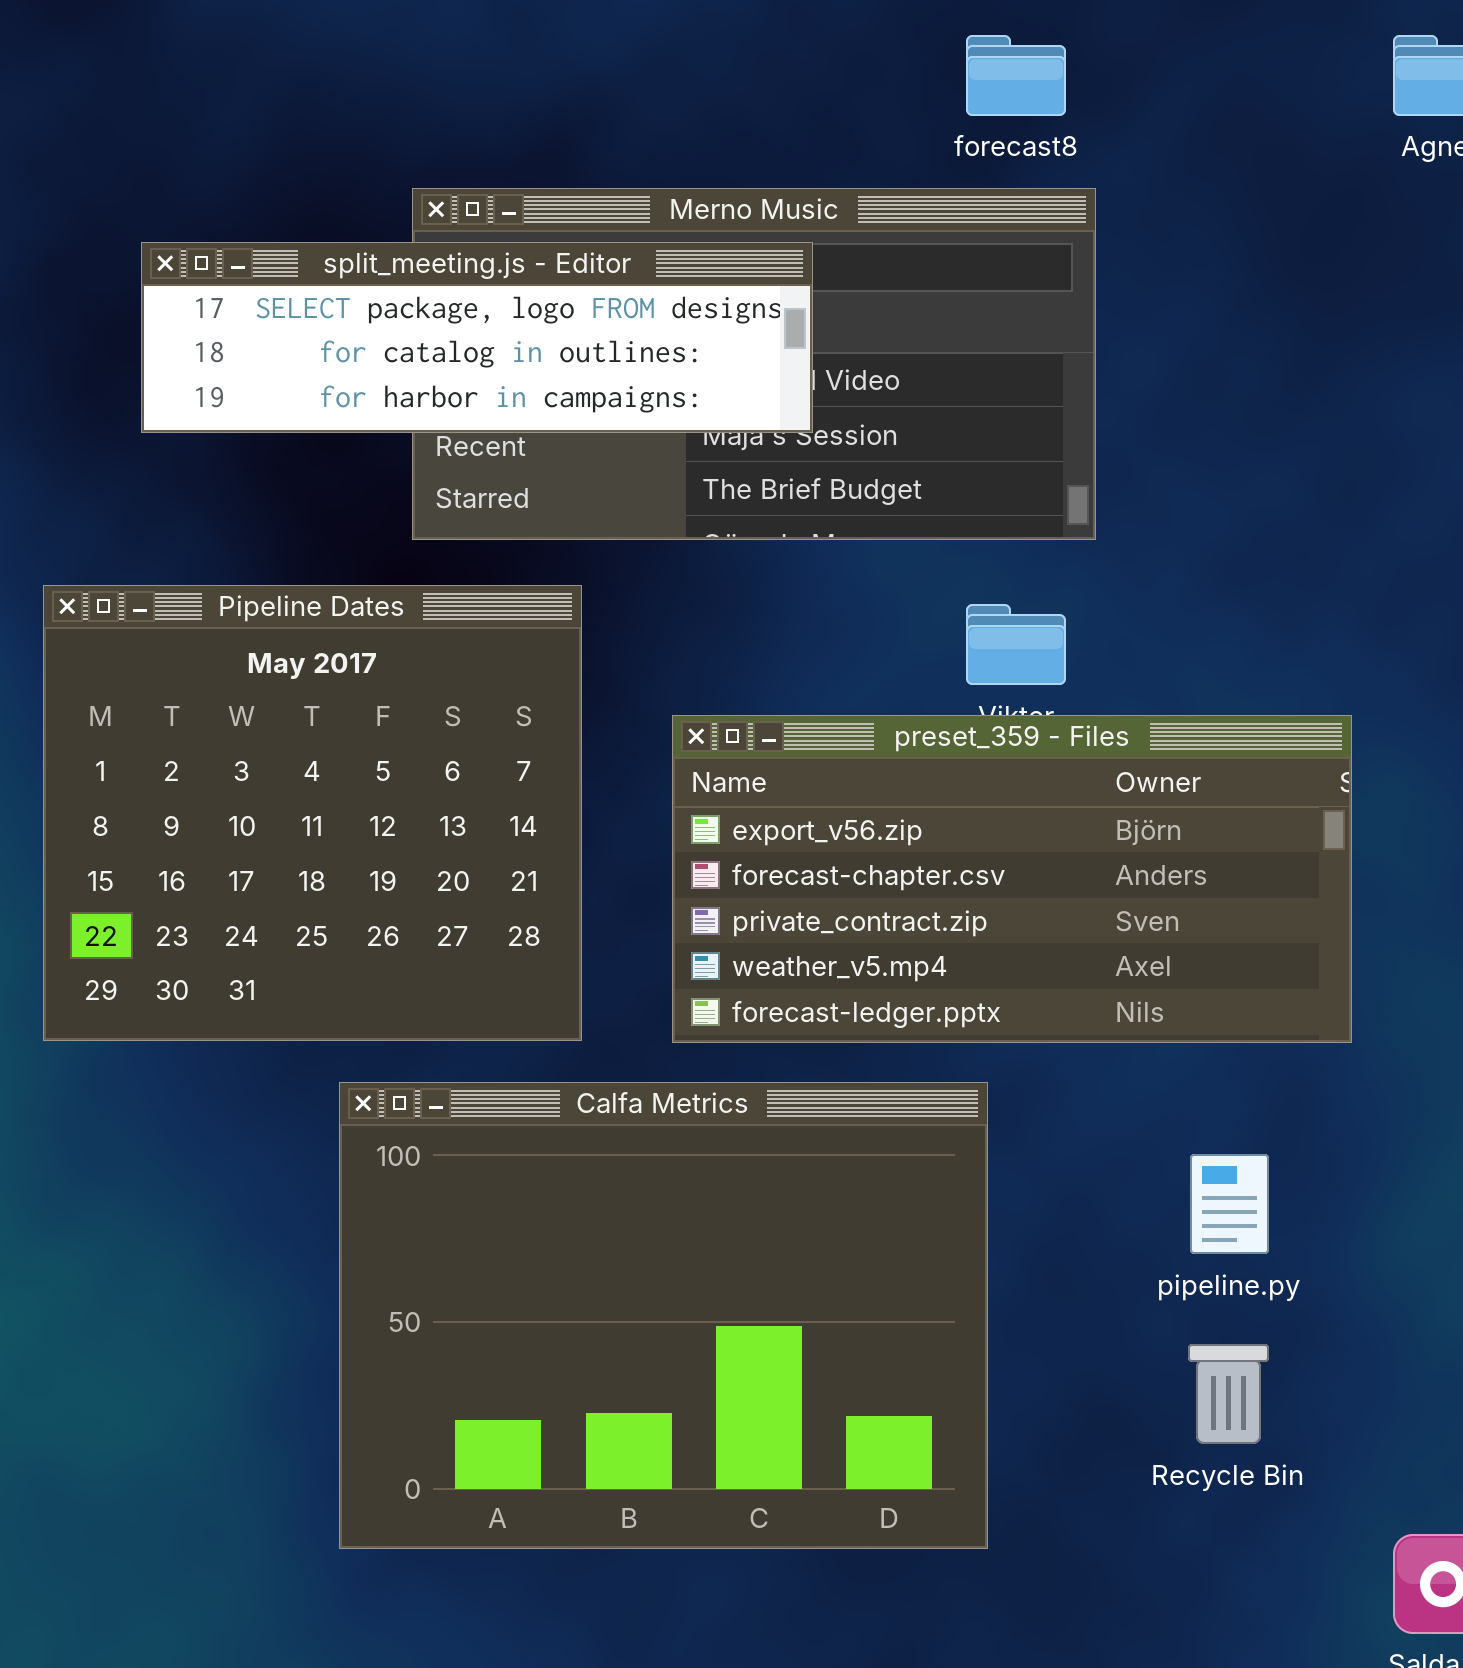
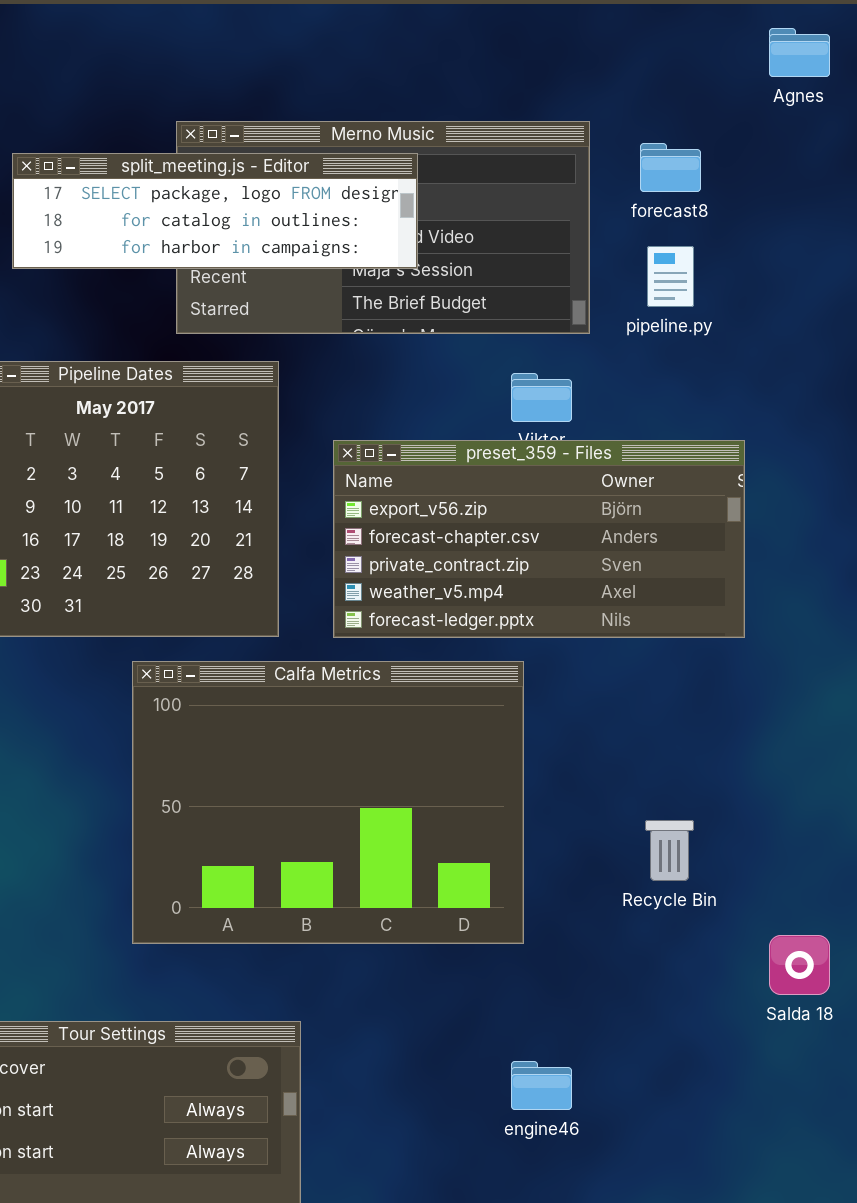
forecast8: [966,35,1066,116] -> [640,143,701,192], moved
pipeline.py: [1190,1154,1269,1254] -> [647,246,694,307], moved

